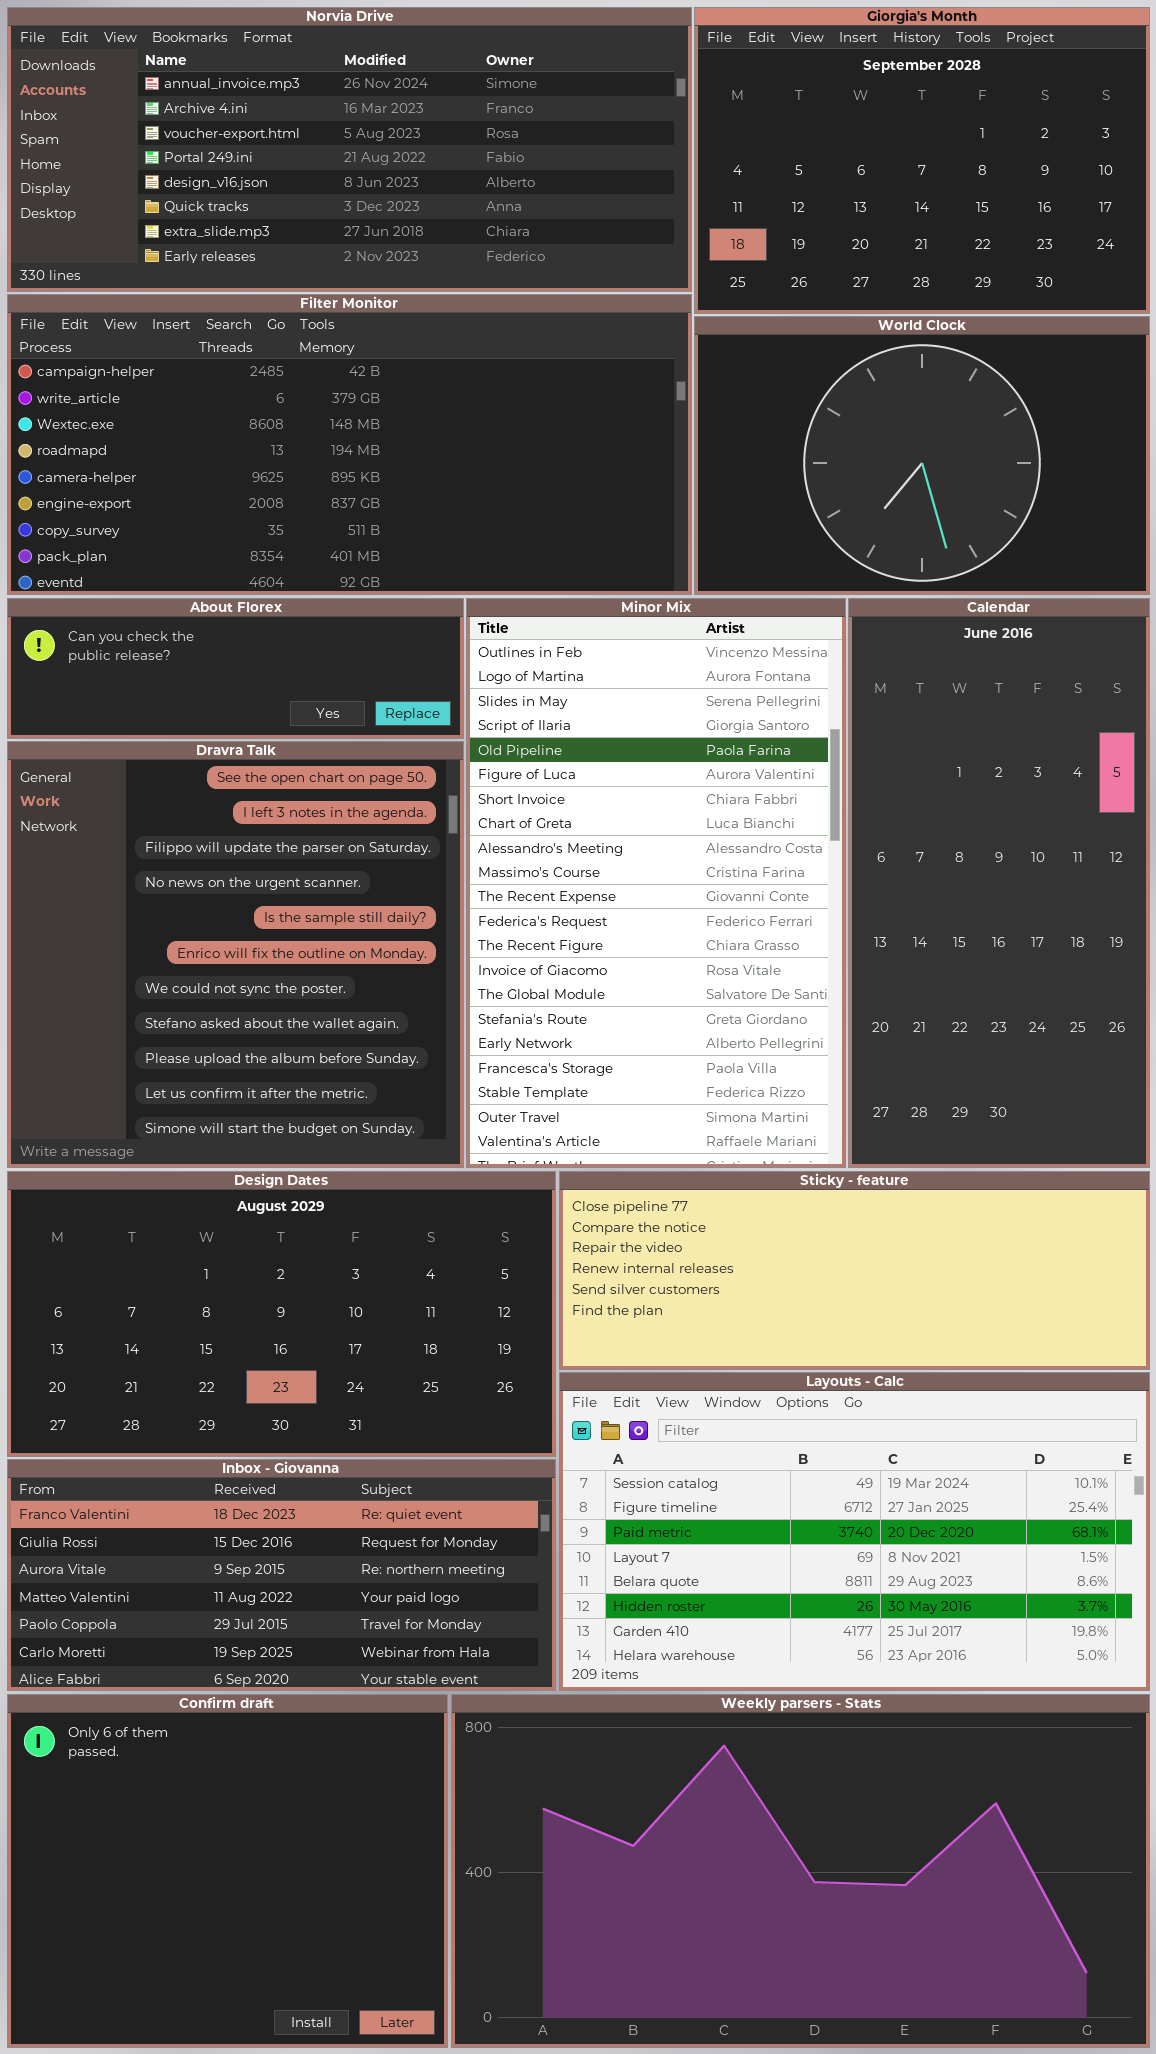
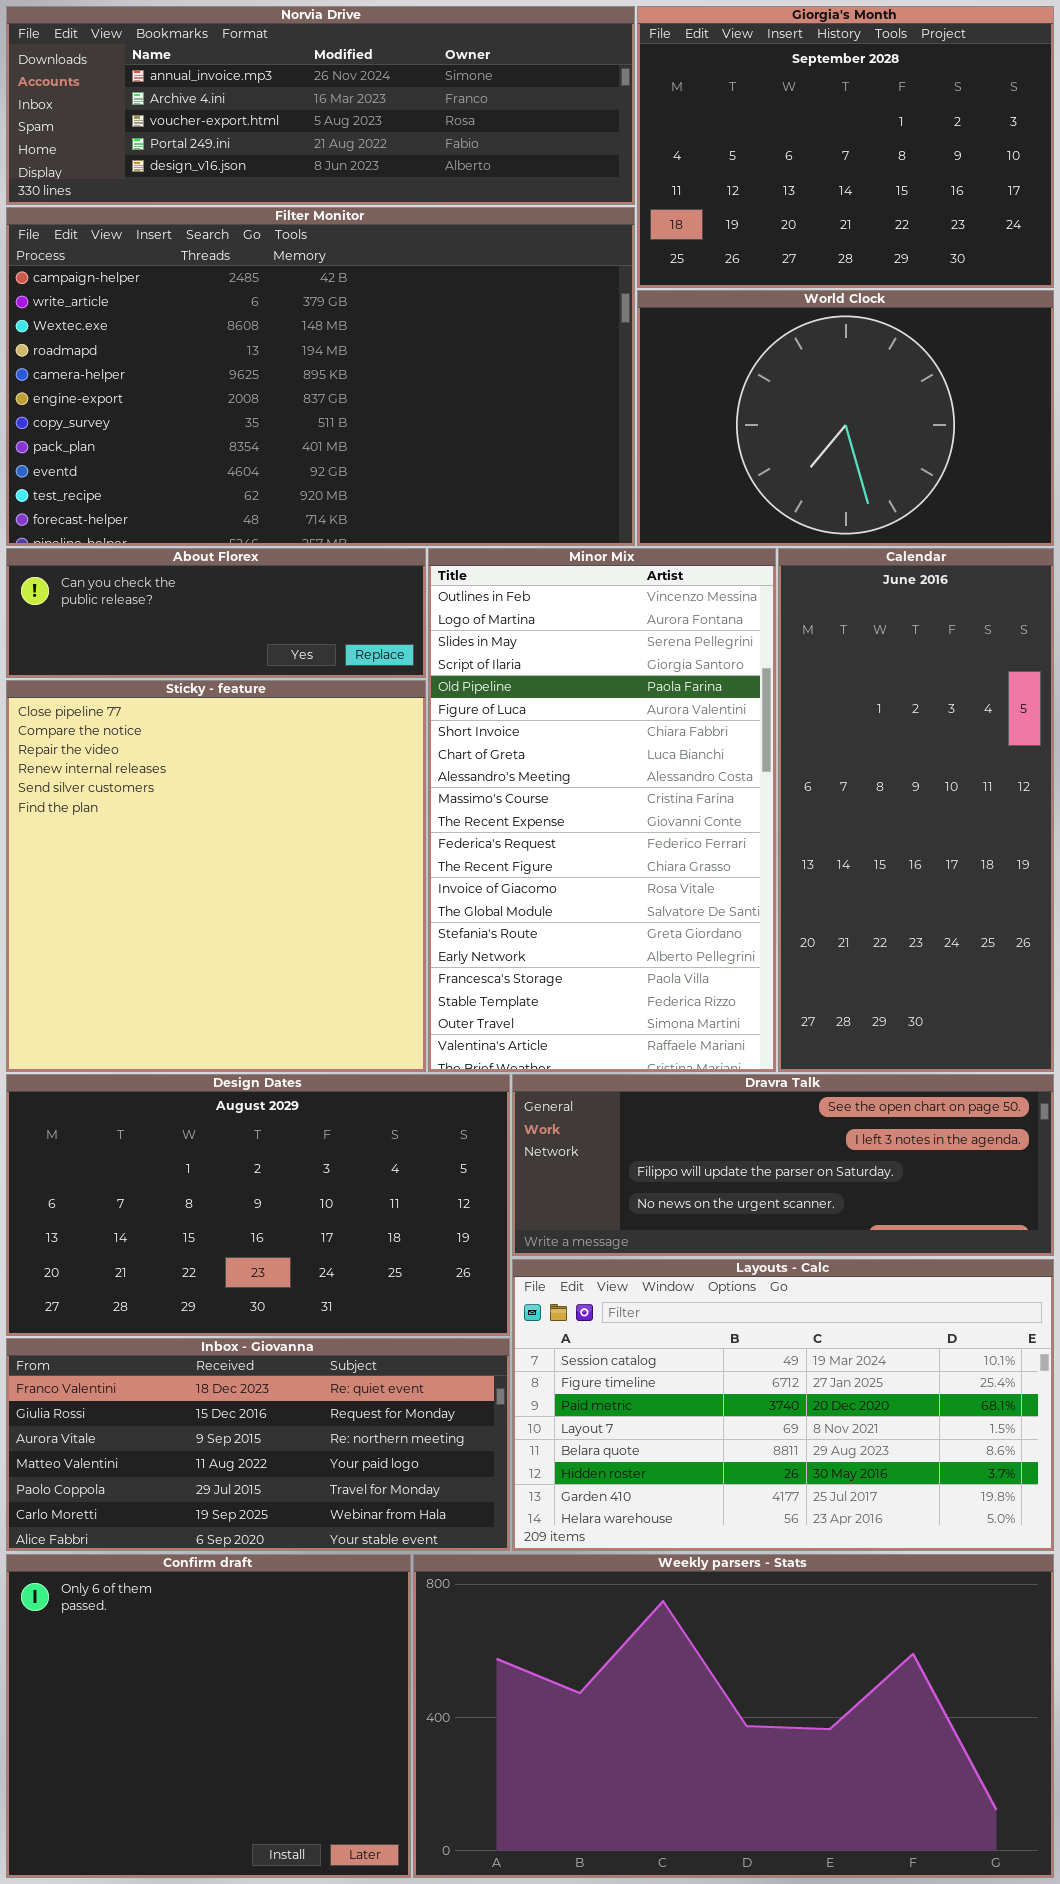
Norvia Drive: [7,7,692,292] -> [6,6,635,205], resized
Filter Monitor: [7,294,692,595] -> [6,207,635,546], resized
Dravra Talk: [7,741,464,1168] -> [512,1074,1054,1256], moved, resized
Sticky - feature: [559,1171,1150,1370] -> [6,680,426,1072], moved, resized

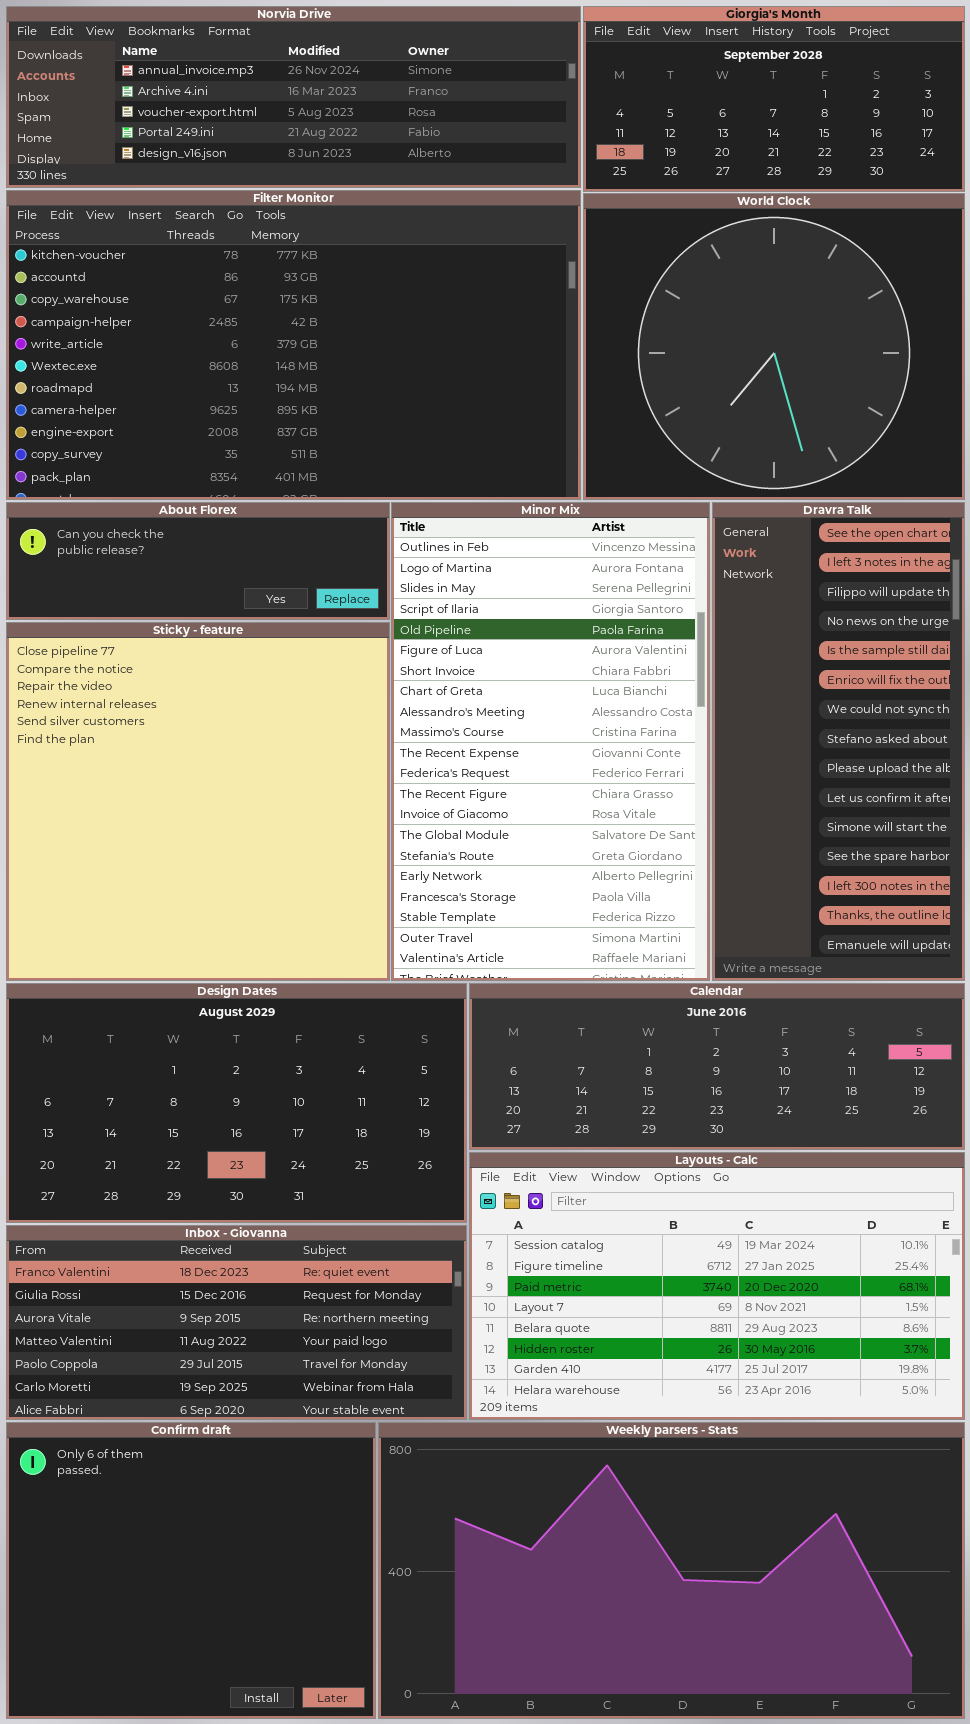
Giorgia's Month: [637,6,1054,288] -> [583,6,965,192], resized
Filter Monitor: [6,207,635,546] -> [6,190,581,500], scrolled up 3 rows
World Clock: [637,290,1054,546] -> [583,193,965,500], resized
Calendar: [778,548,1054,1072] -> [469,983,965,1150], moved, resized
Dravra Talk: [512,1074,1054,1256] -> [712,502,965,981], moved, resized

